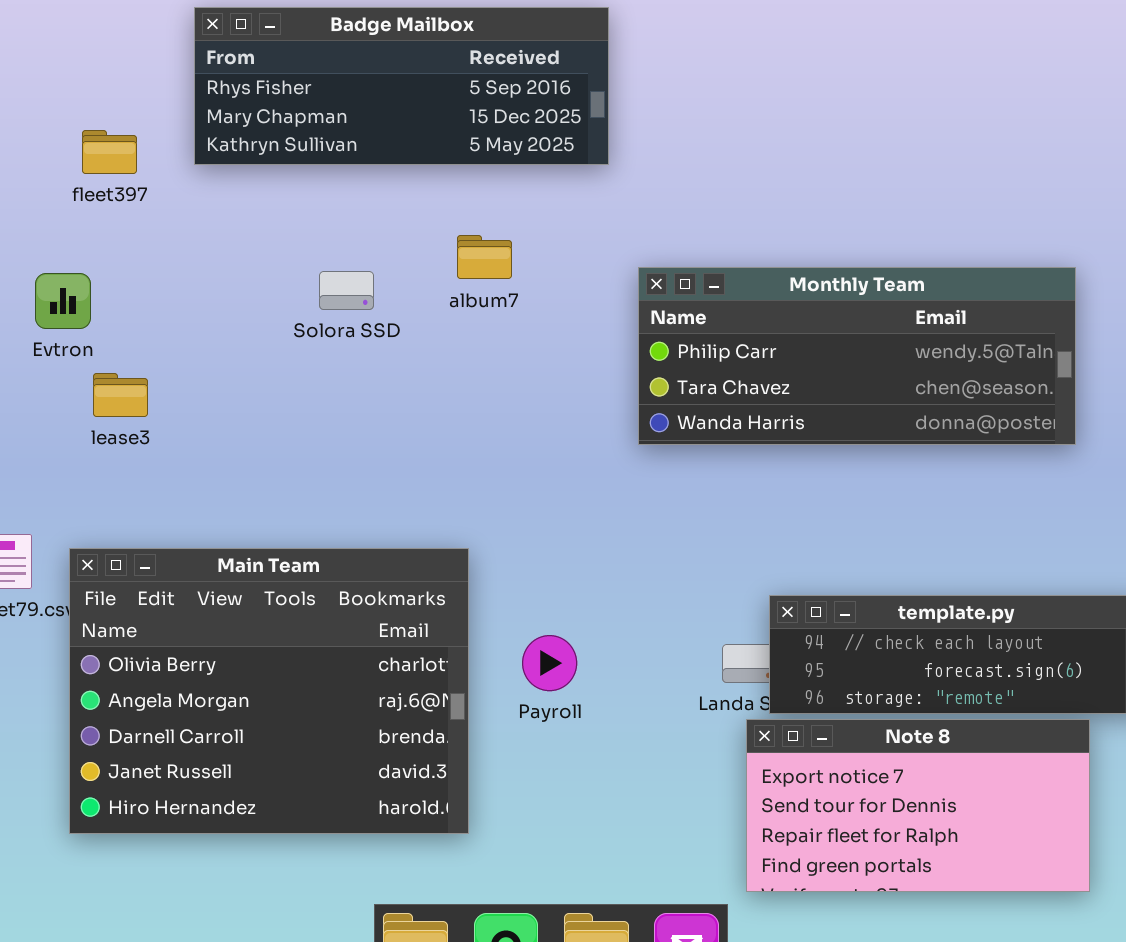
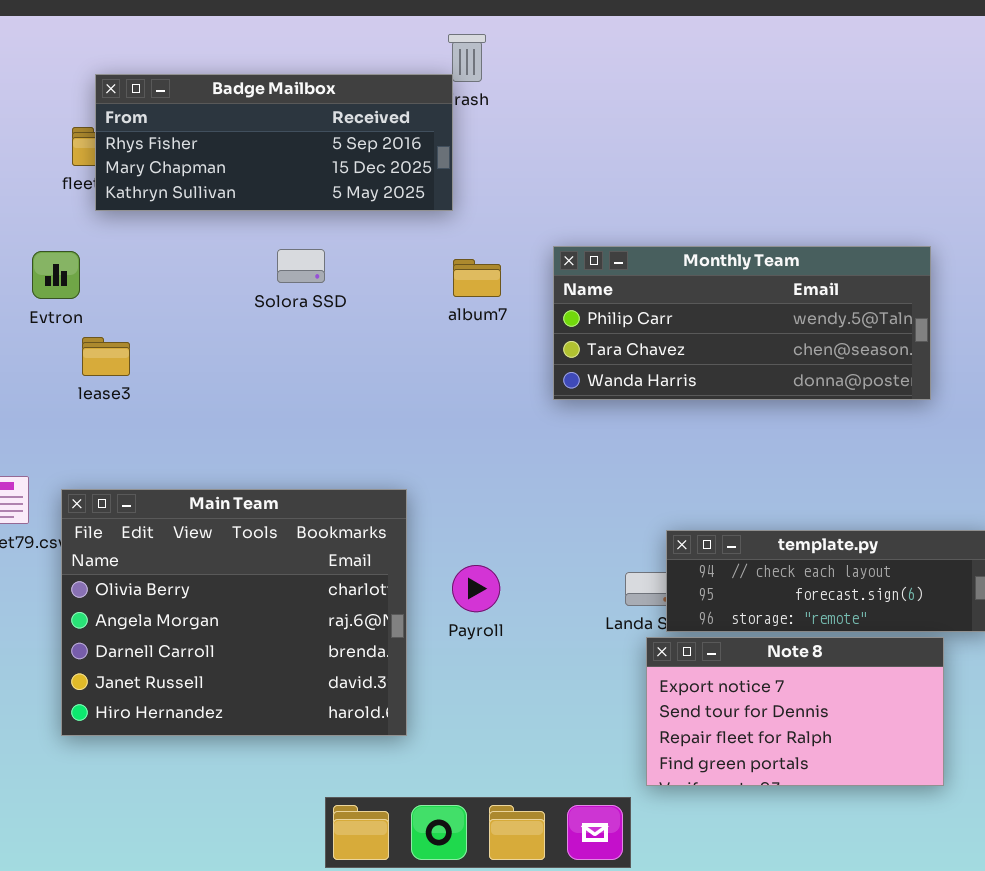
Badge Mailbox: [194,7,609,165] -> [95,74,453,211], moved
album7: [457,235,512,279] -> [453,259,501,297], moved

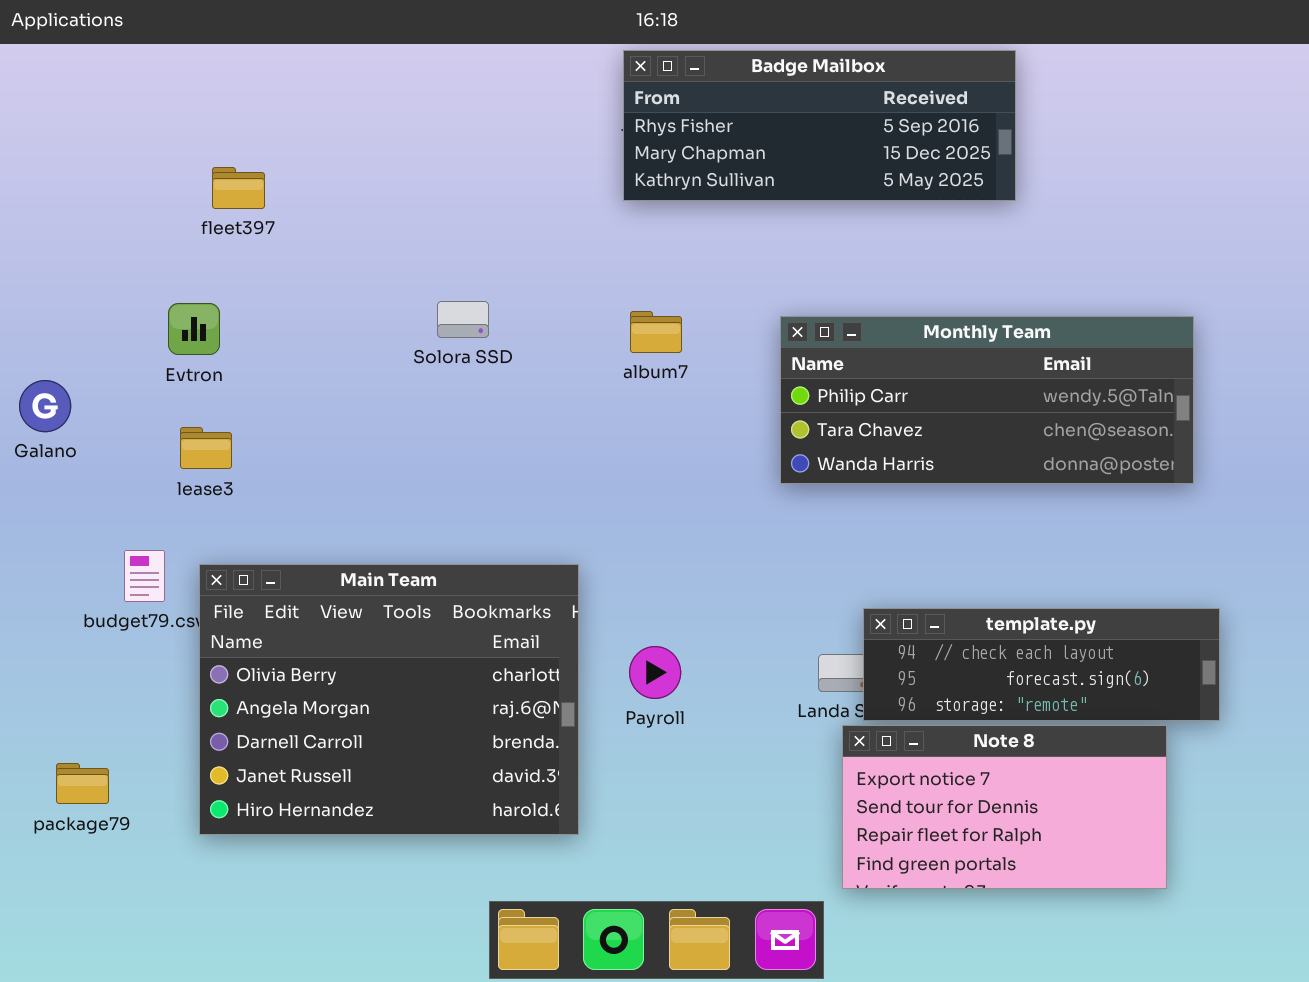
Badge Mailbox: [95,74,453,211] -> [623,50,1016,201], moved
Monthly Team: [553,246,931,400] -> [780,316,1194,484], moved
lease3: [82,337,130,376] -> [180,427,232,469], moved

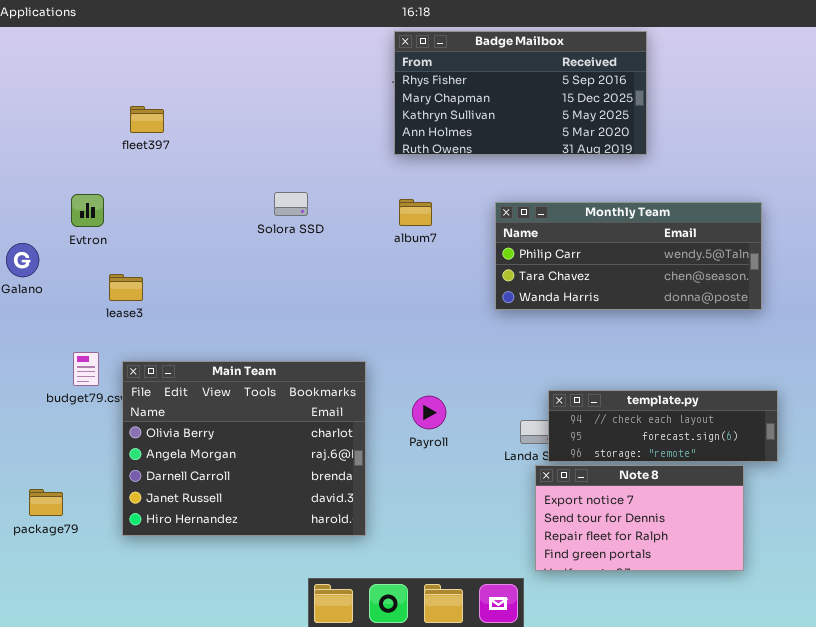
Badge Mailbox: [623,50,1016,201] -> [394,31,647,155], resized
Evtron: [168,303,220,355] -> [71,194,104,227], moved
Payroll: [629,646,681,699] -> [412,396,446,429], moved

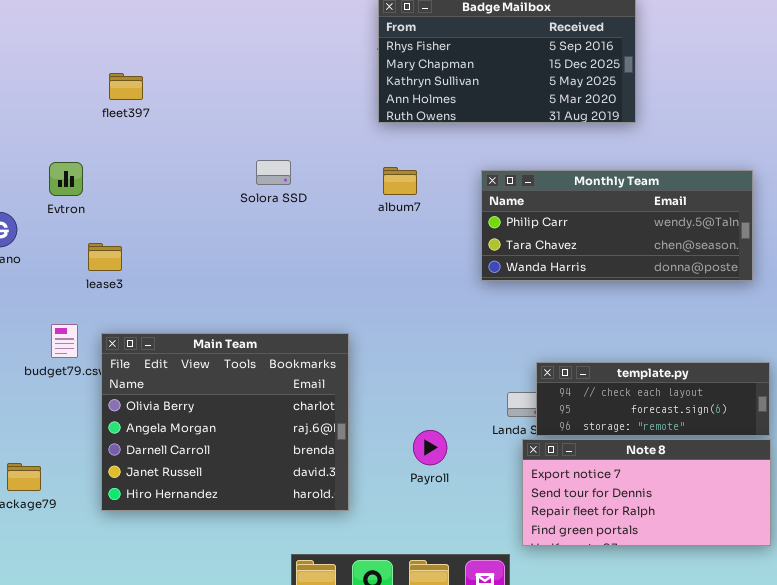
Payroll: [412,396,446,429] -> [413,430,447,465], moved
Note 8: [535,465,744,571] -> [522,439,771,546], resized

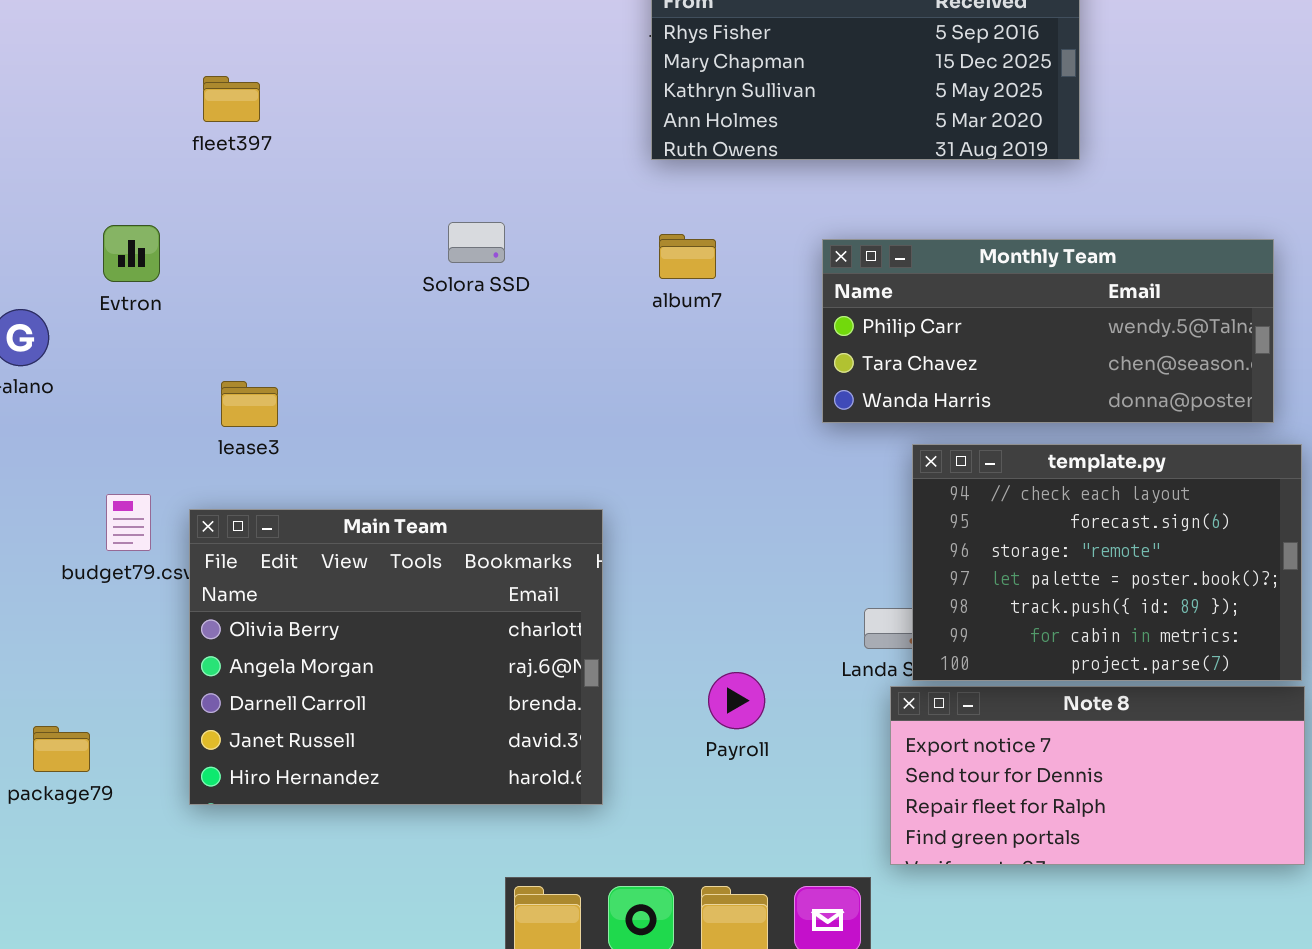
lease3: [88,243,122,271] -> [221,381,278,427], moved
template.py: [536,362,770,436] -> [912,444,1302,681], resized

